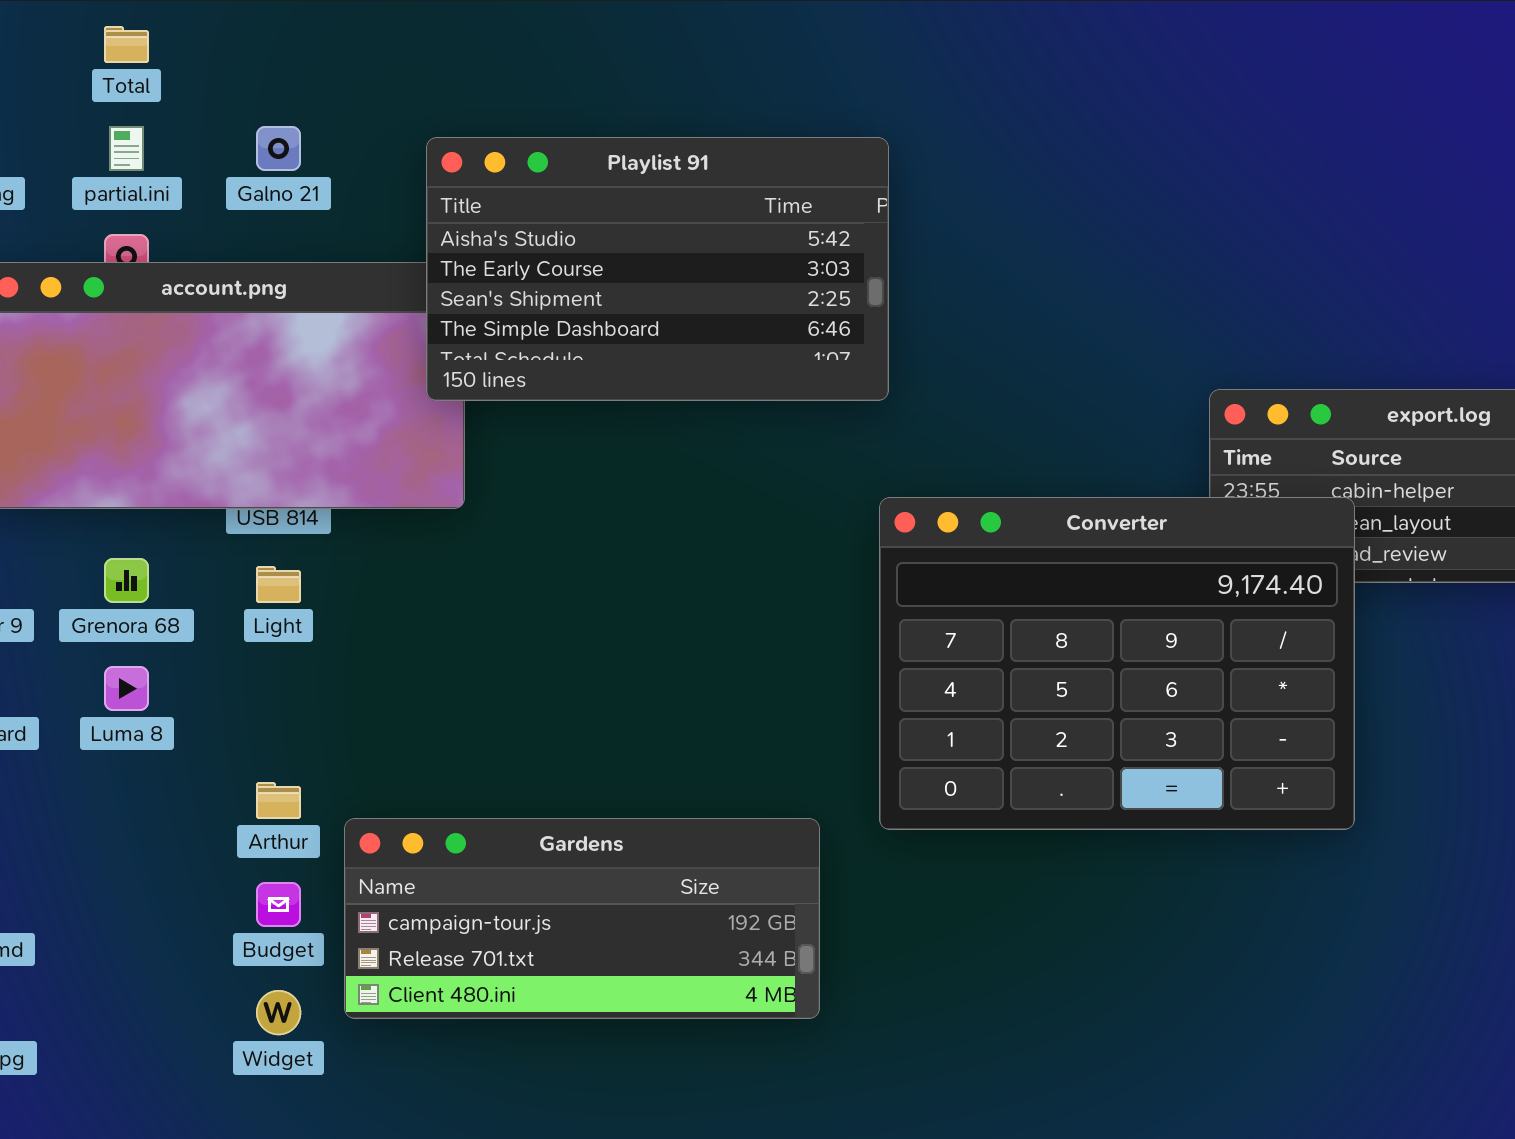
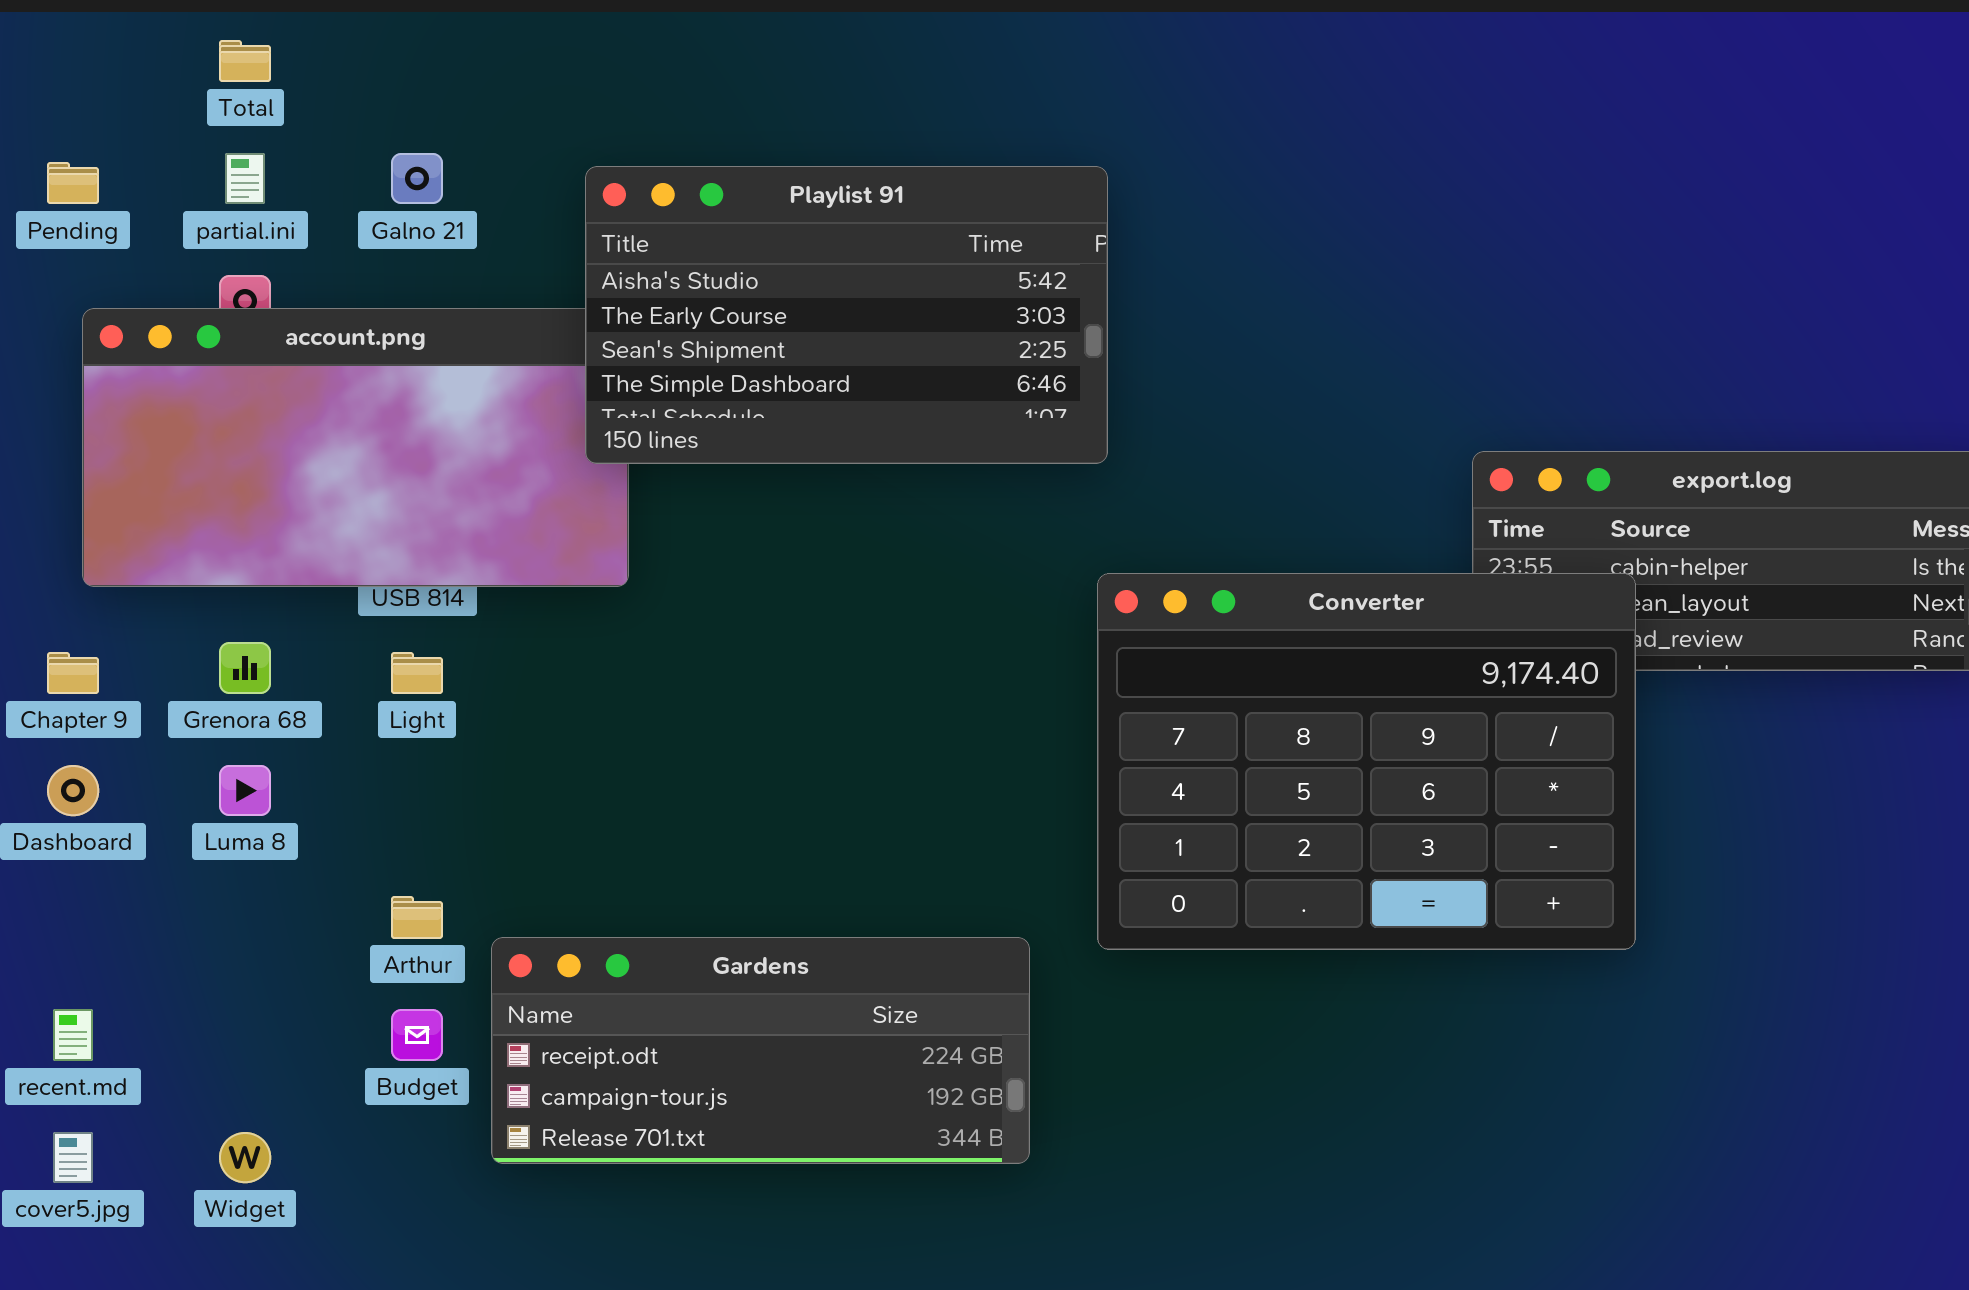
Gardens: [344,818,820,1019] -> [491,937,1030,1164], scrolled up 1 row
Widget: [256,990,301,1035] -> [219,1132,271,1183], moved

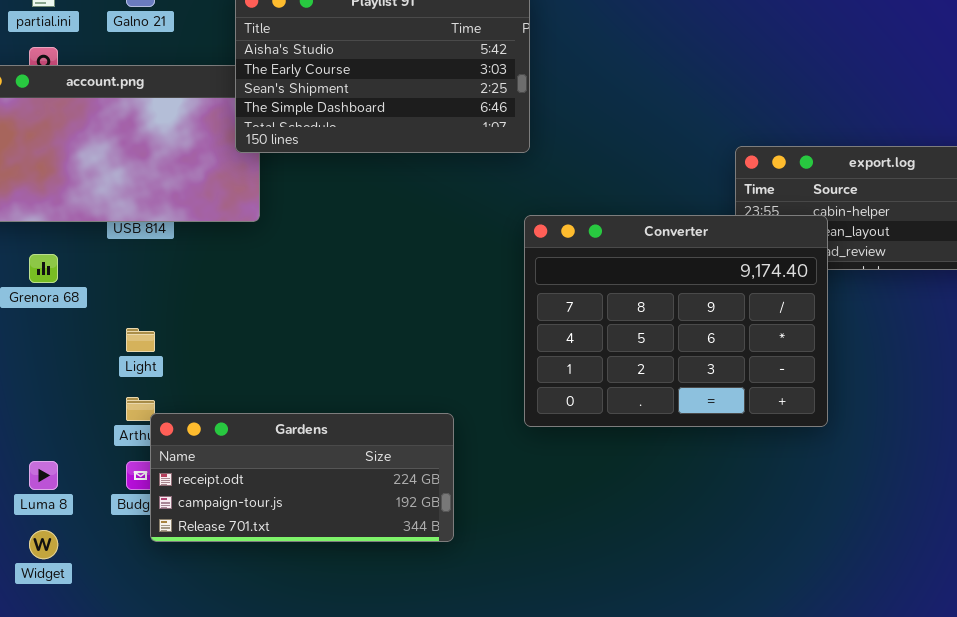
Light: [391,652,443,694] -> [126,328,155,352], moved
Luma 8: [219,765,271,816] -> [29,461,58,490], moved
Gardens: [491,937,1030,1164] -> [150,413,454,542], moved

